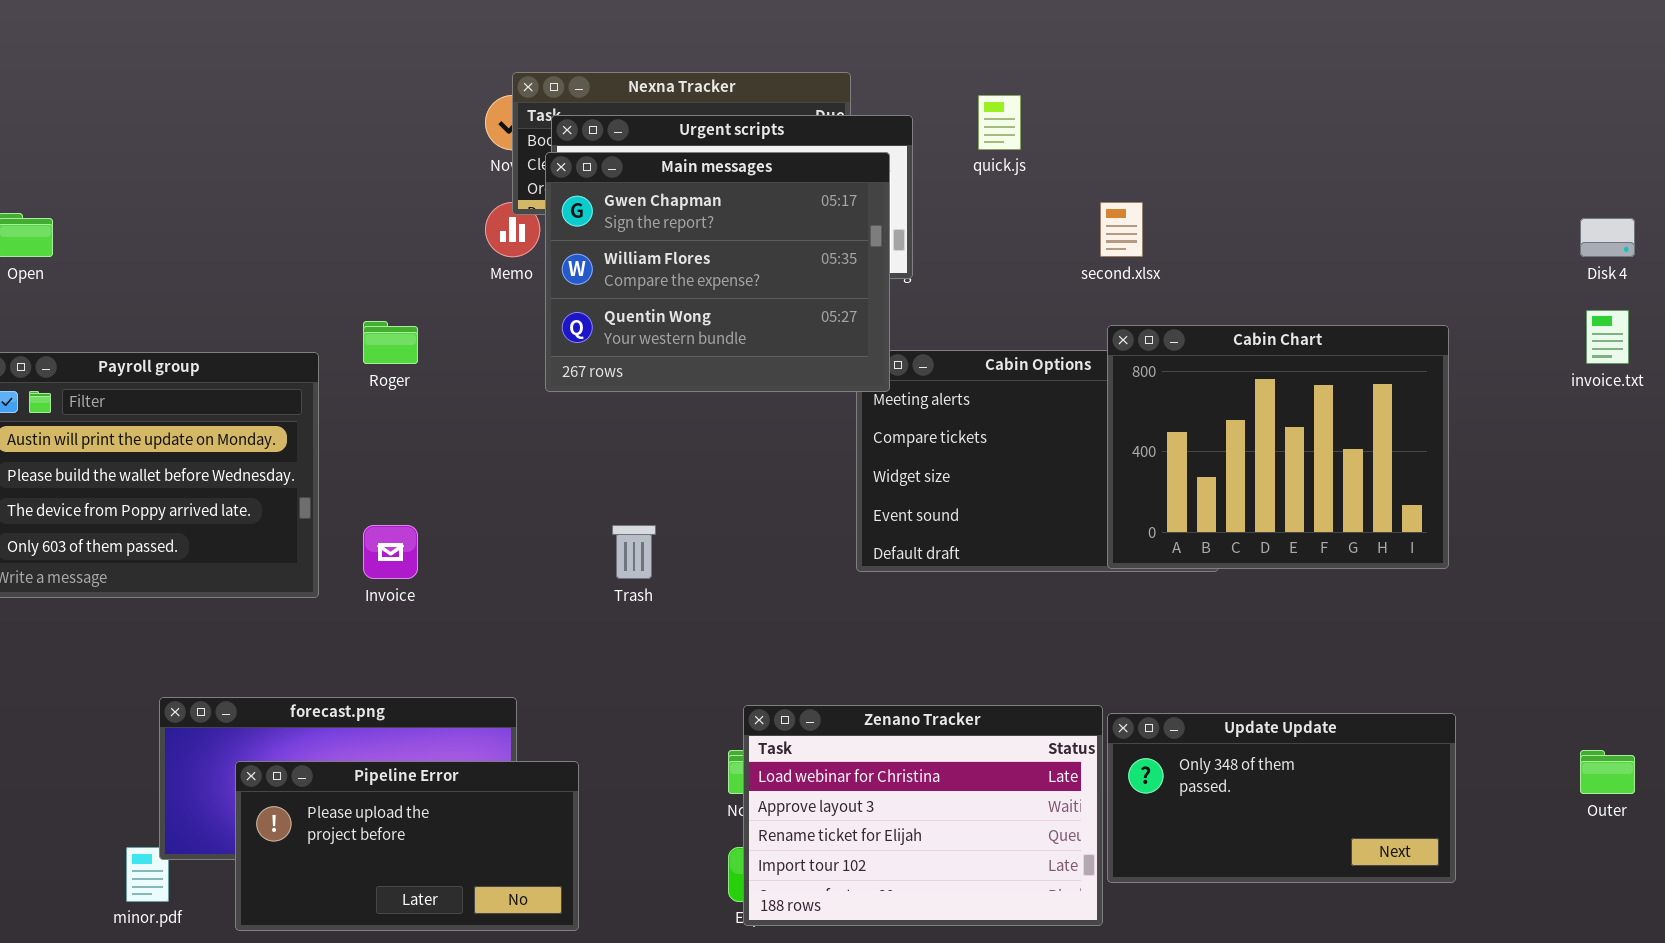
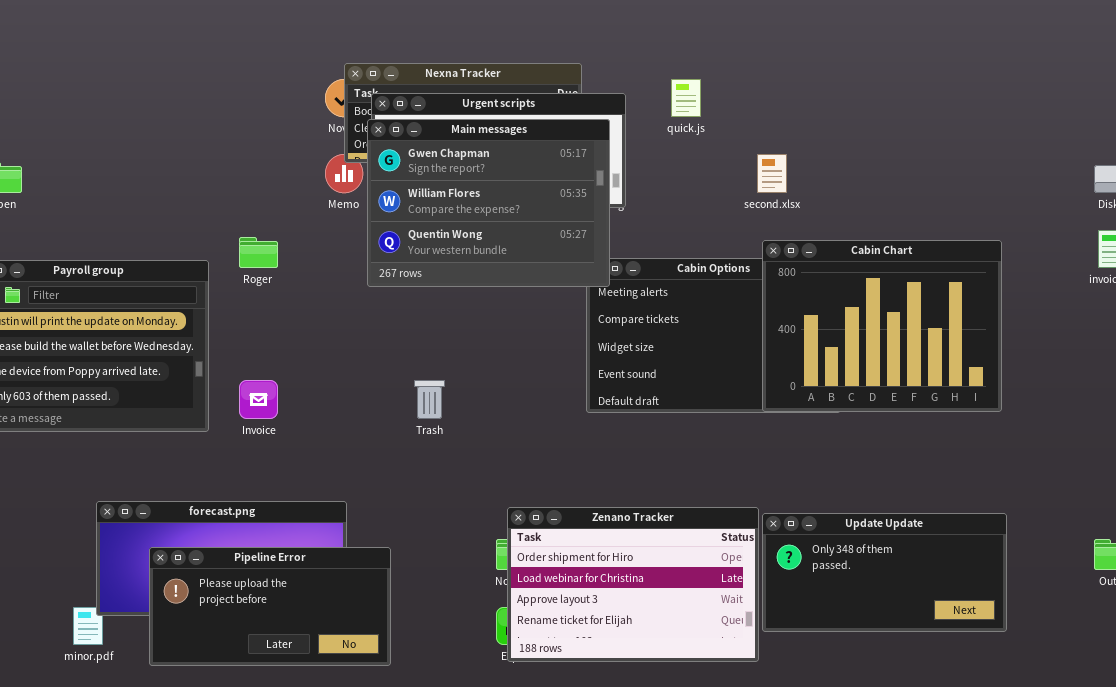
Zenano Tracker: [743,705,1103,926] -> [507,507,759,662], scrolled up 1 row

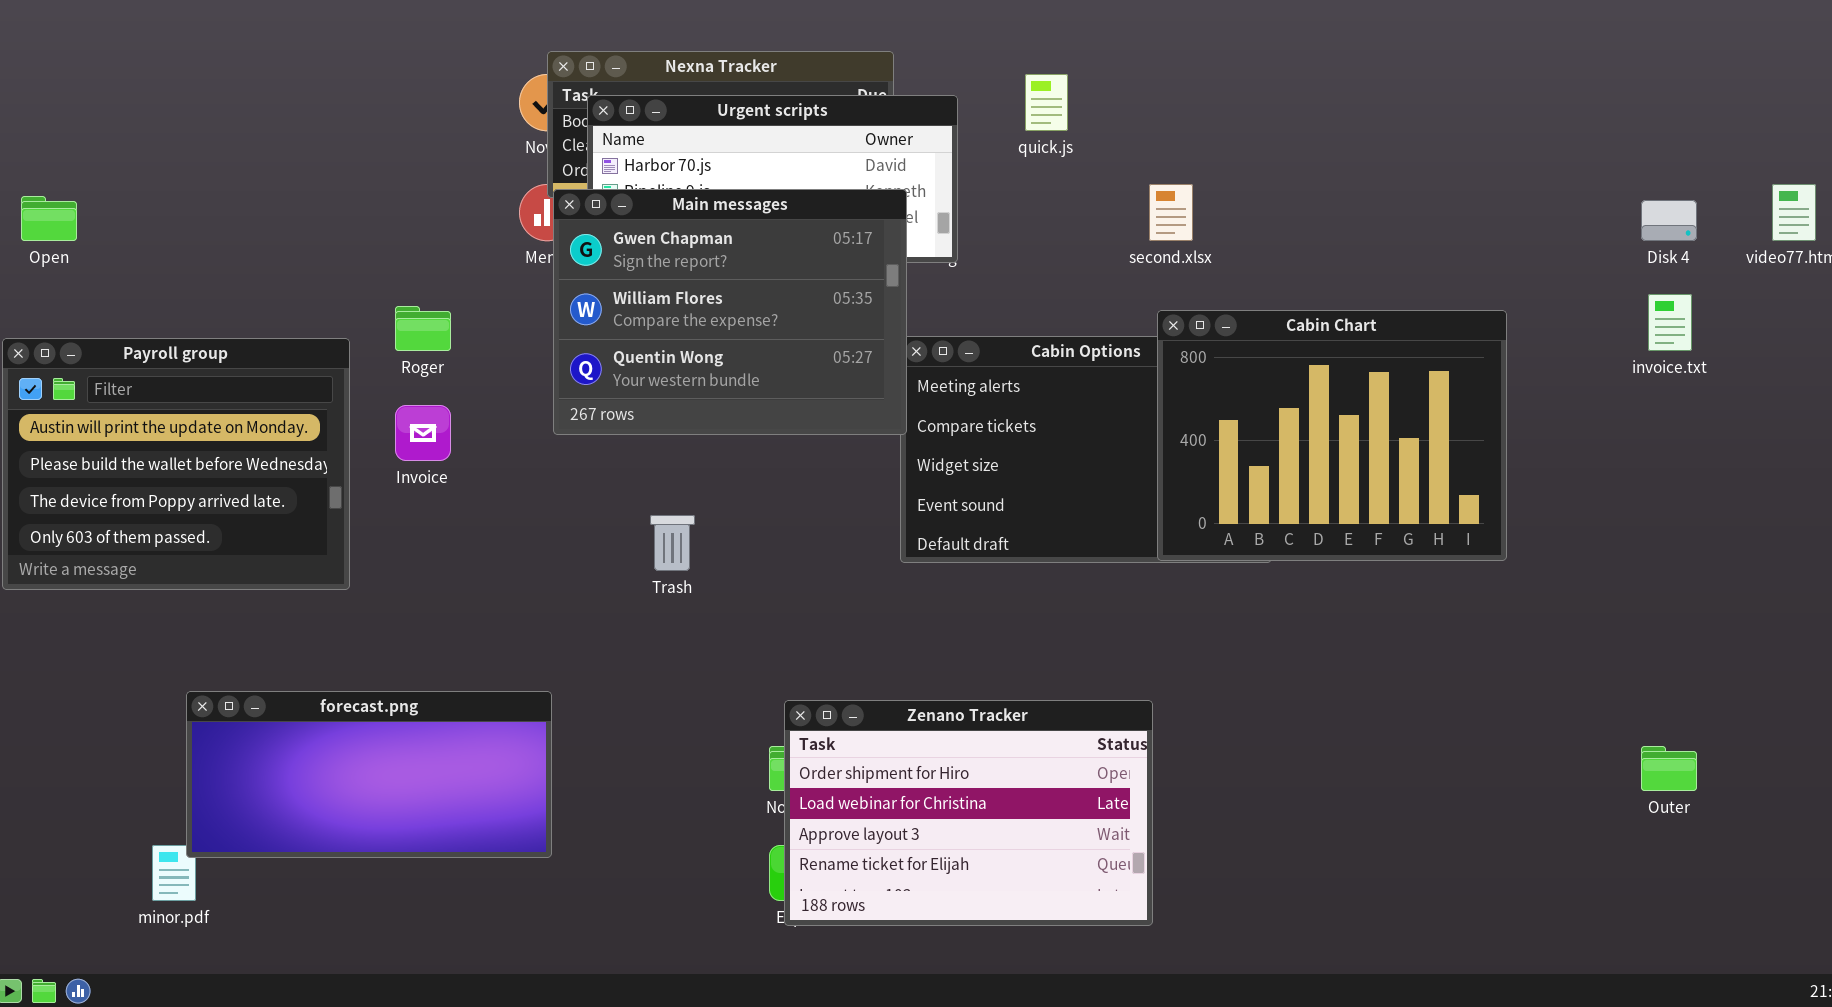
Main messages: [367,119,610,287] -> [553,189,907,435], moved
Invoice: [239,380,278,419] -> [395,405,451,461], moved
Update Update: [762,513,1007,632] -> none, closed
Pipeline Error: [149,547,391,666] -> none, closed

